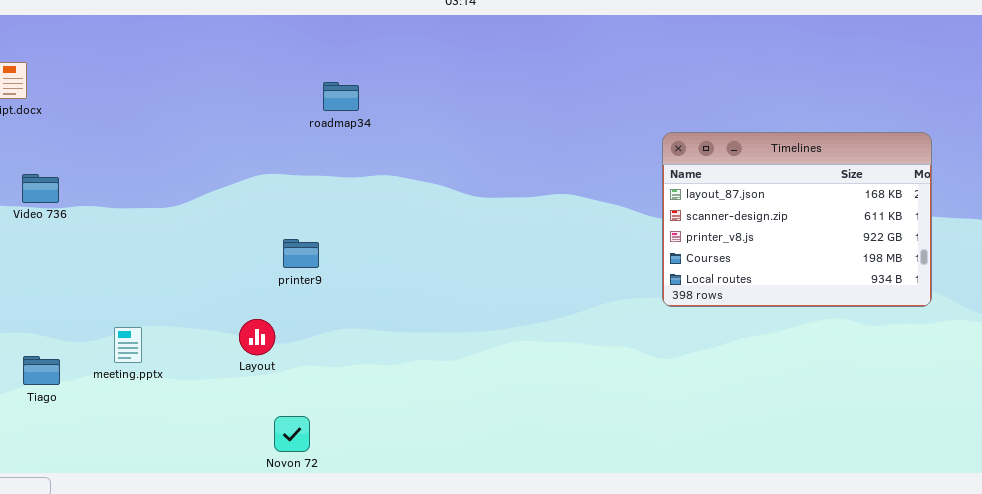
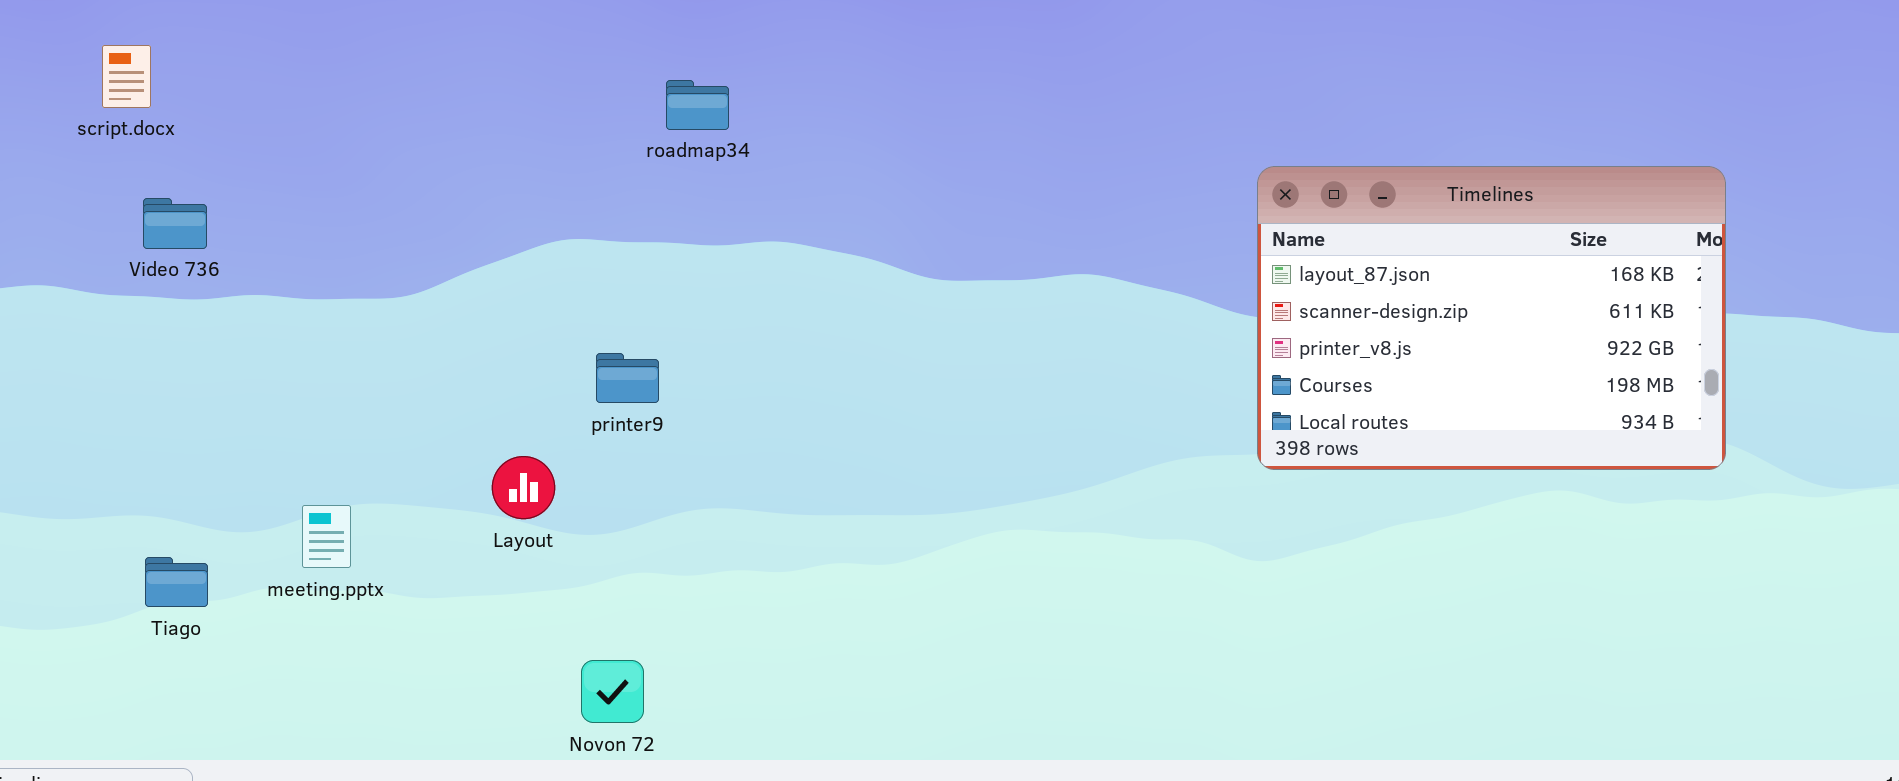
Video 736: [22,174,59,203] -> [143,198,207,249], moved
Layout: [239,319,275,355] -> [492,456,555,519], moved

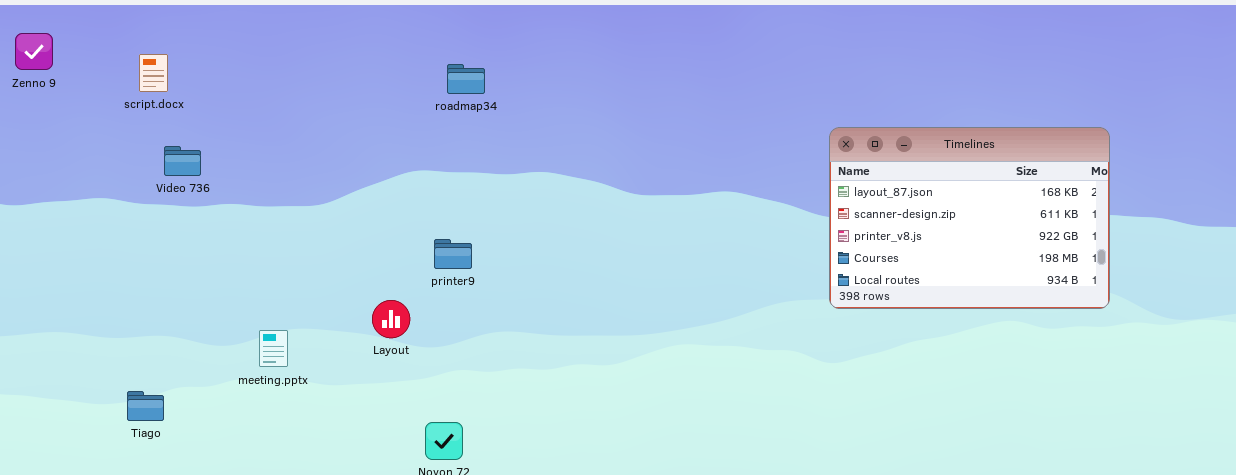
roadmap34: [666,80,729,130] -> [447,64,485,94], moved
Tiago: [145,557,208,607] -> [127,391,164,421], moved

